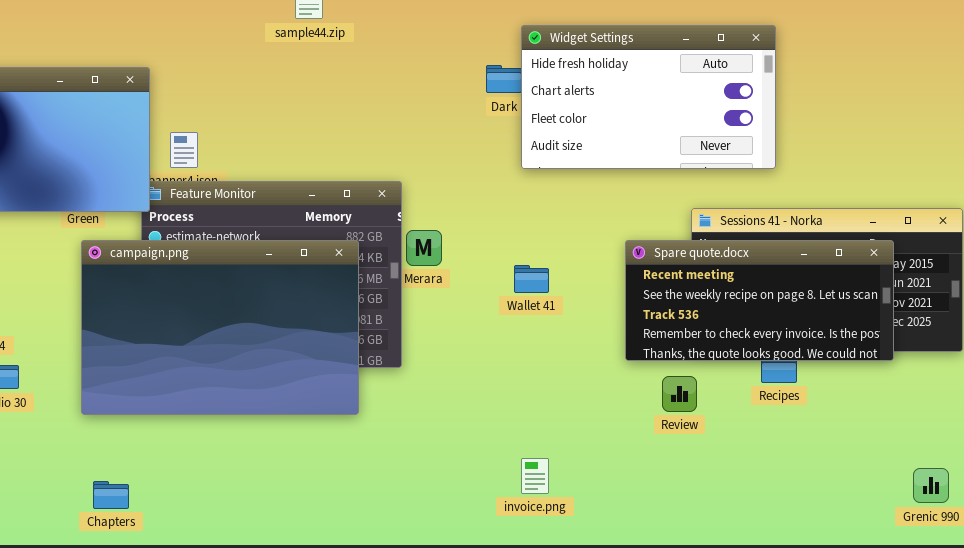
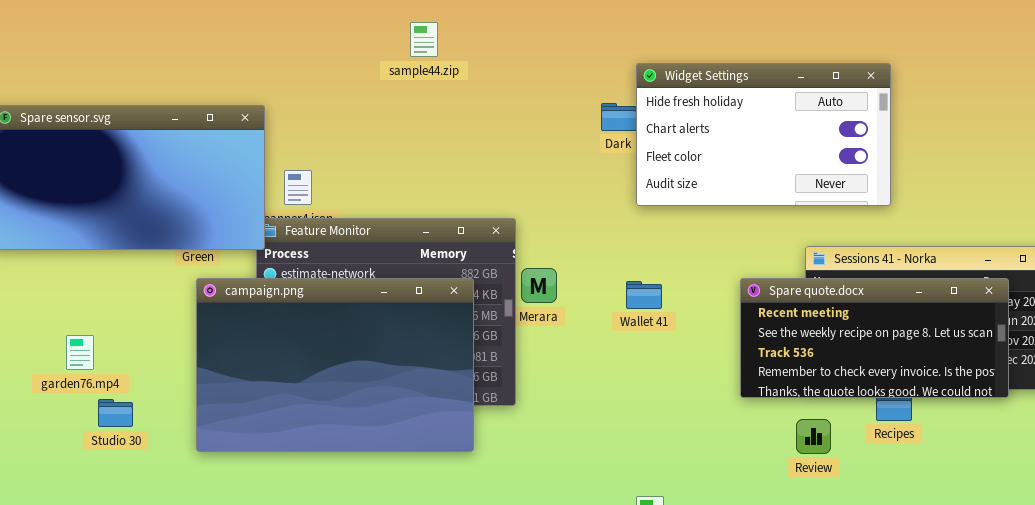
Wallet 41: [514,265,549,293] -> [626,281,662,309], moved
Review: [662,376,697,412] -> [796,419,831,454], moved

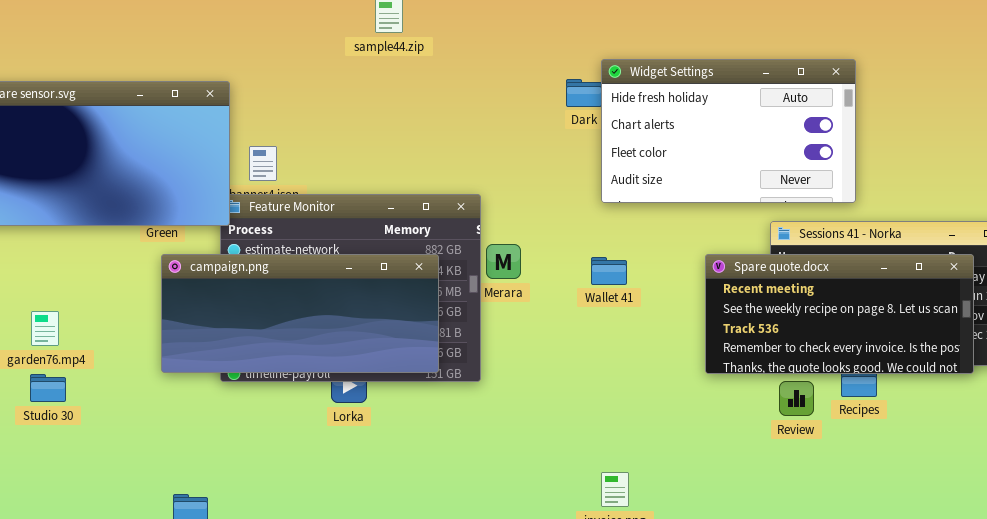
Widget Settings: [636,63,891,206] -> [601,59,856,203], moved
campaign.png: [196,278,474,452] -> [161,254,439,373], resized
Studio 30: [98,399,133,427] -> [30,374,66,402], moved
Review: [796,419,831,454] -> [779,381,814,416], moved

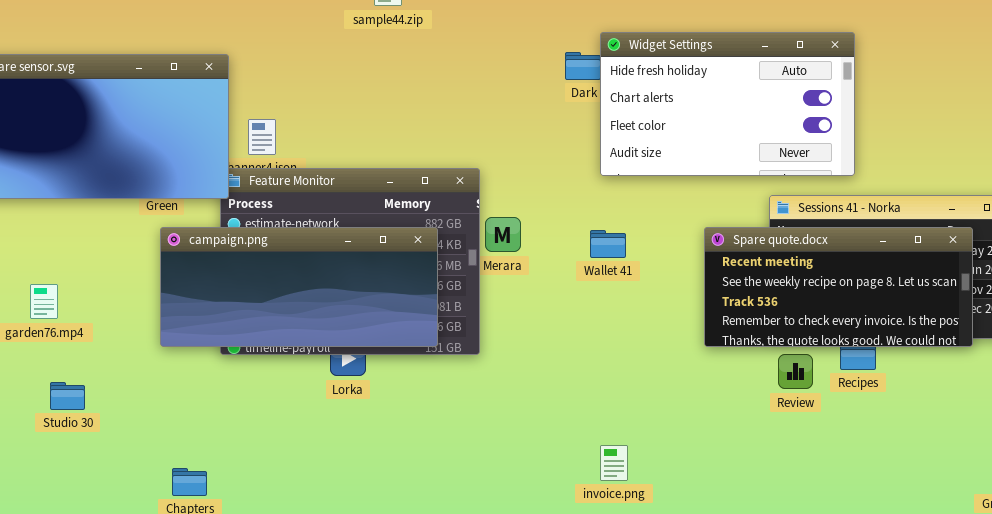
Studio 30: [30,374,66,402] -> [50,382,85,410], moved

